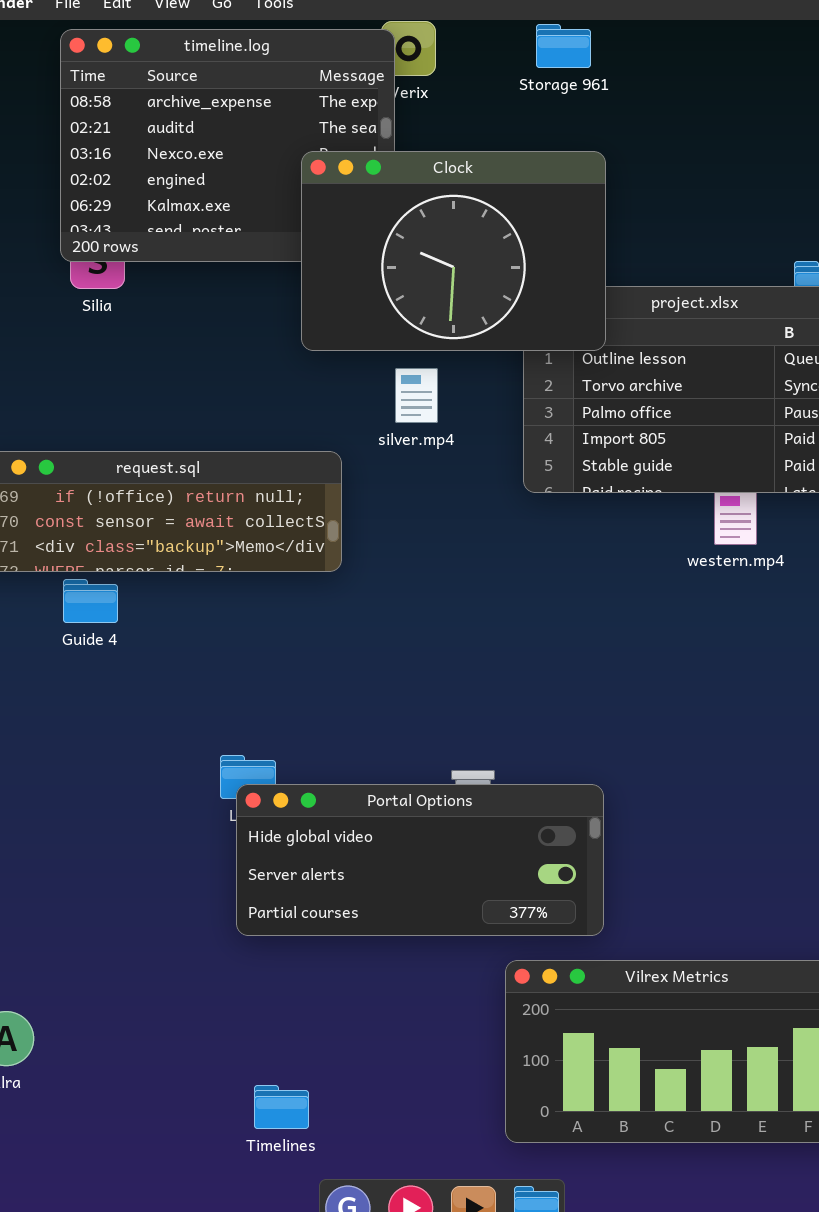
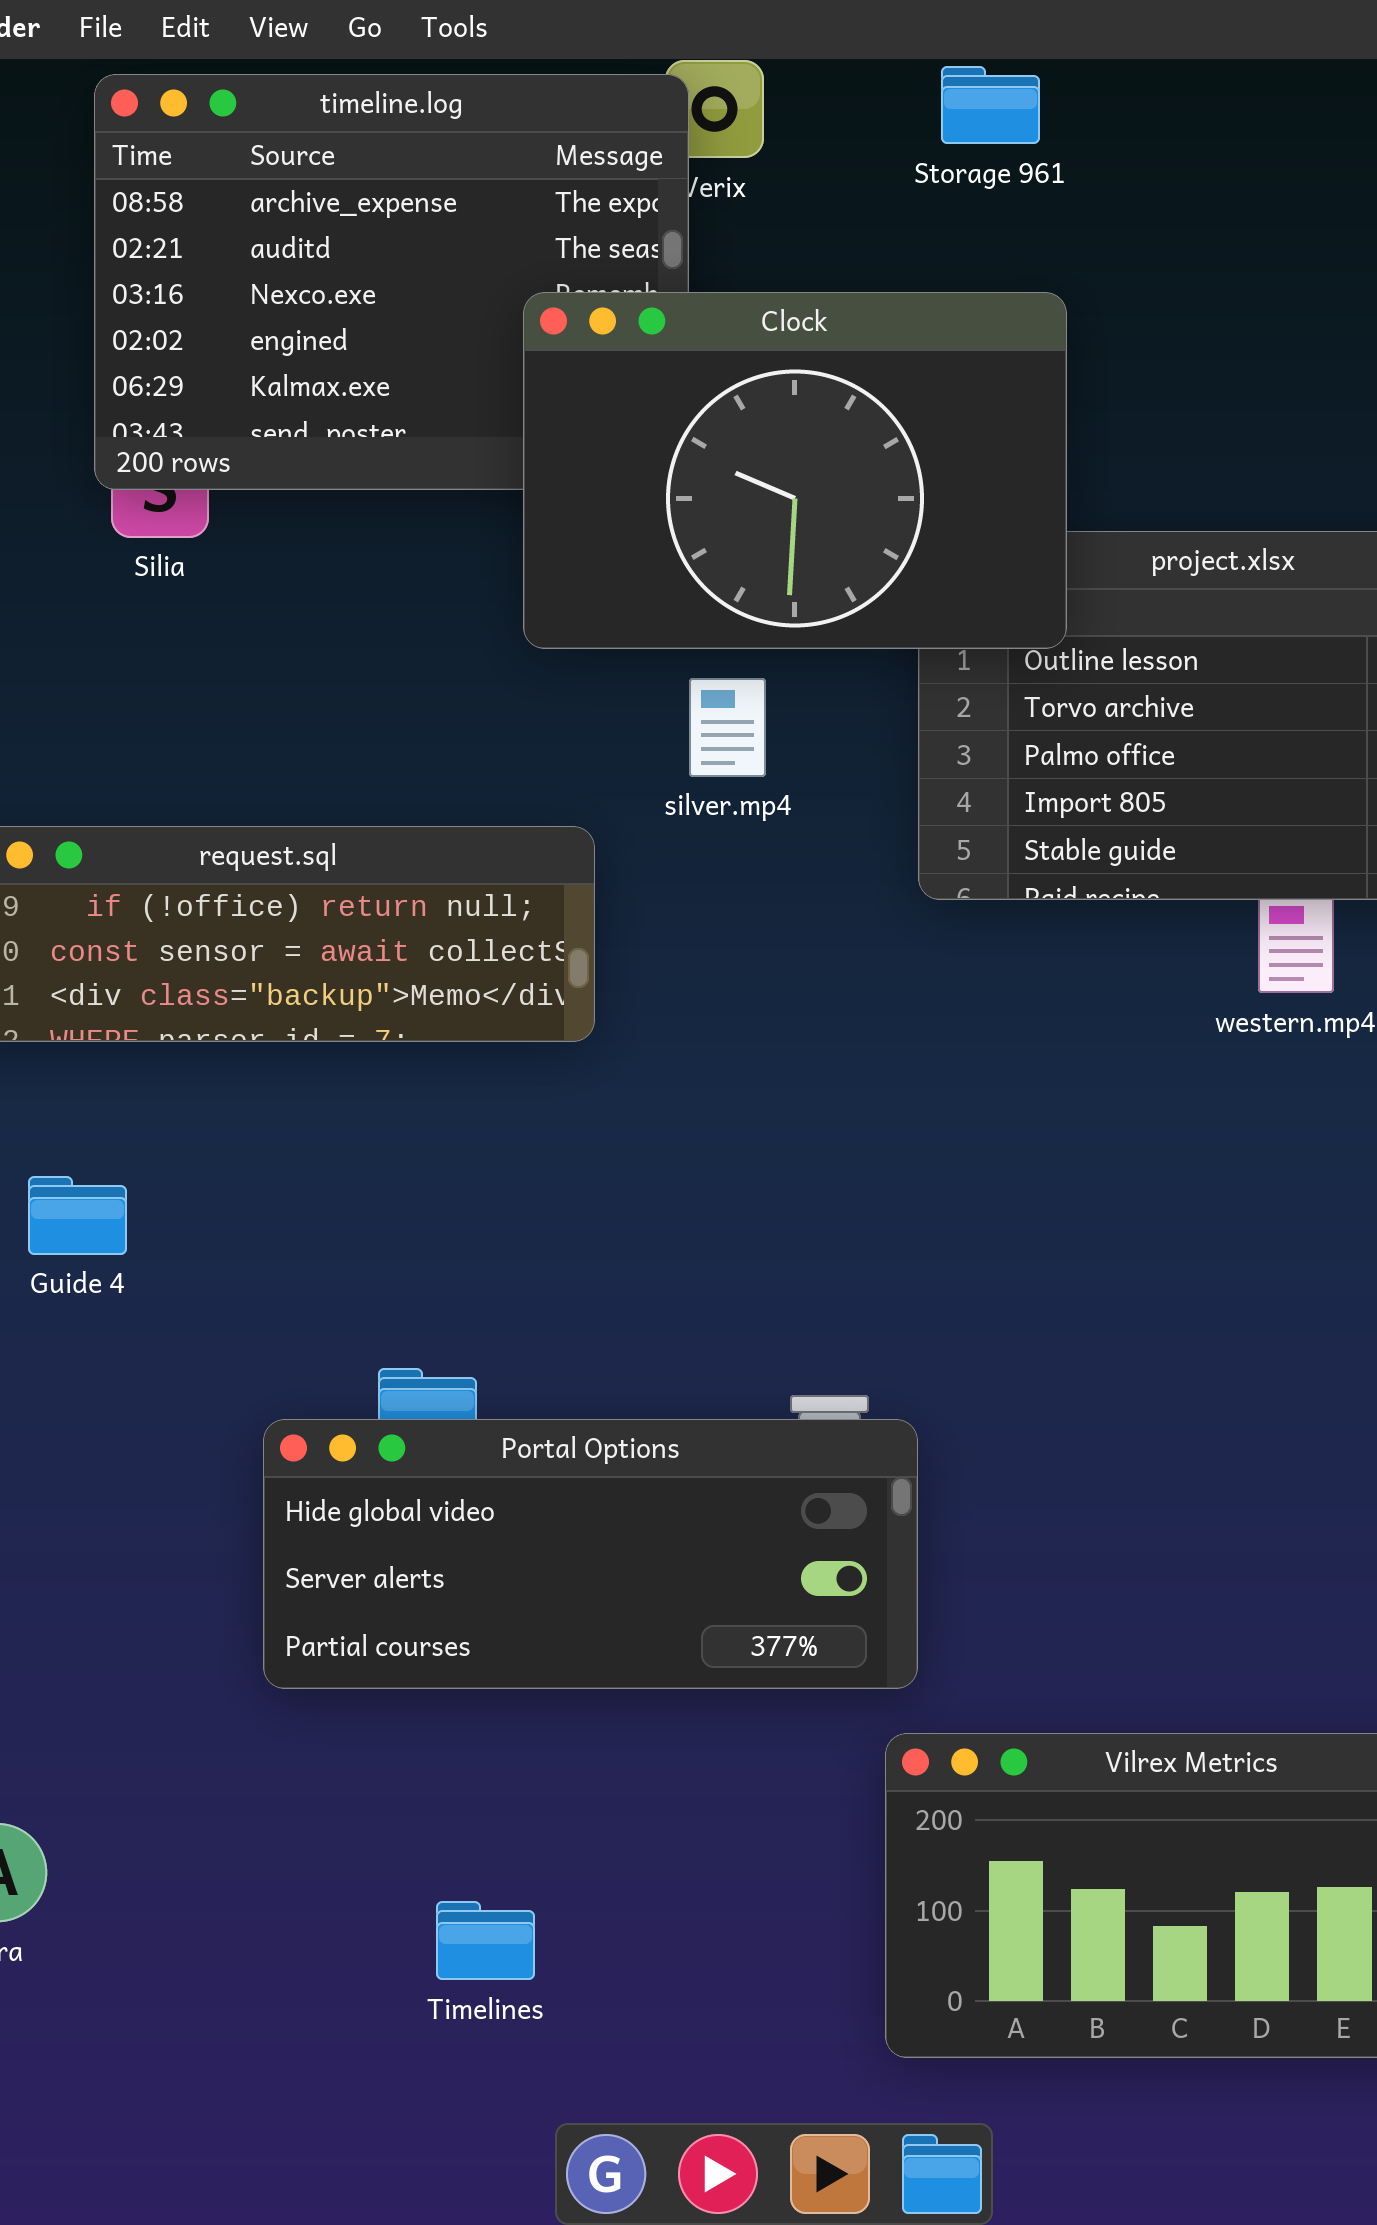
Guide 4: [63,579,118,623] -> [28,1176,127,1255], moved
Portal Options: [236,784,604,936] -> [263,1419,918,1689], moved
Timelines: [254,1085,309,1129] -> [436,1901,535,1980], moved

